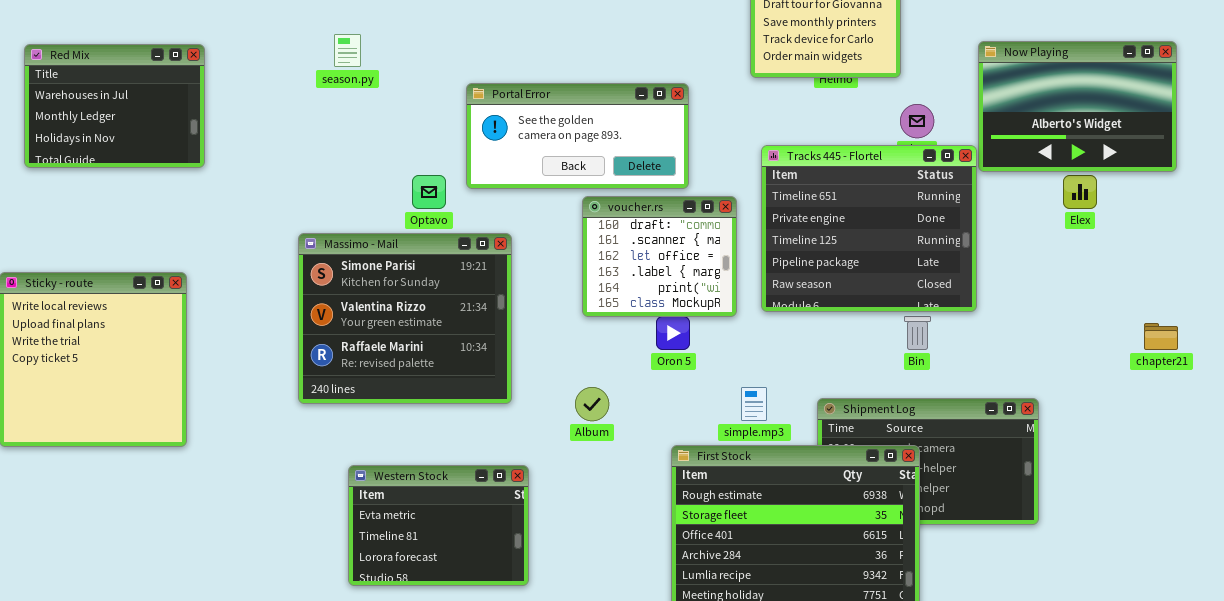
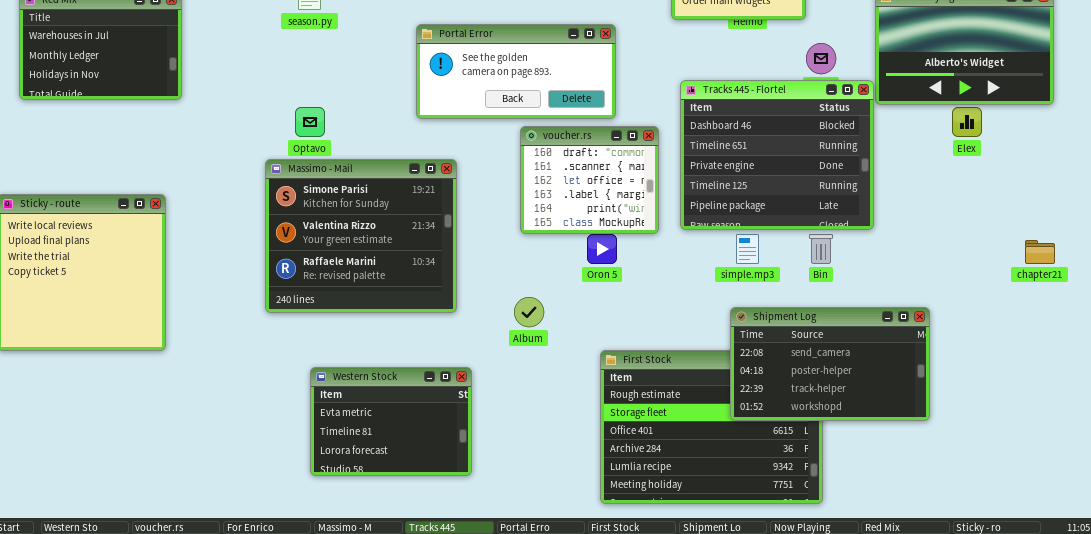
Tracks 445 - Flortel: [761,145,977,312] -> [680,80,874,230], scrolled up 1 row
Optavo: [412,175,446,209] -> [295,107,325,137], moved
simple.mp3: [741,387,767,421] -> [736,234,759,264], moved
Shipment Log: [817,398,1039,525] -> [730,307,930,421], raised

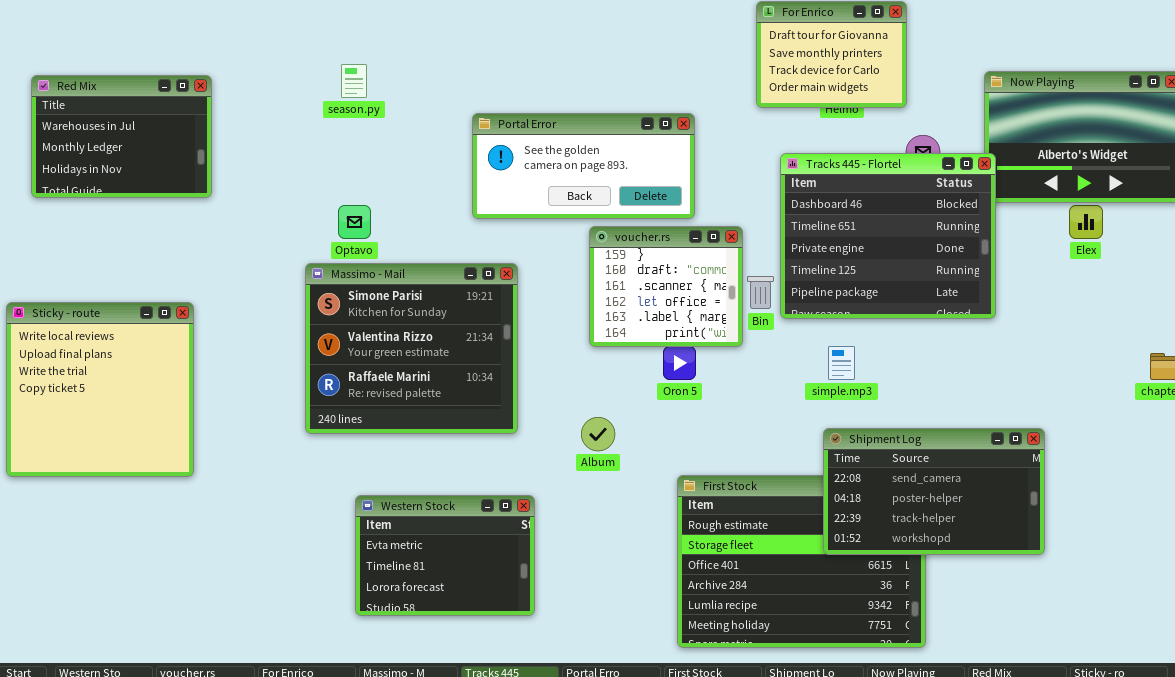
Tracks 445 - Flortel: [680,80,874,230] -> [780,153,996,319], moved
voucher.rs: [520,126,659,234] -> [589,226,743,347], scrolled up 1 row
Bin: [809,234,833,264] -> [747,276,774,309], moved

